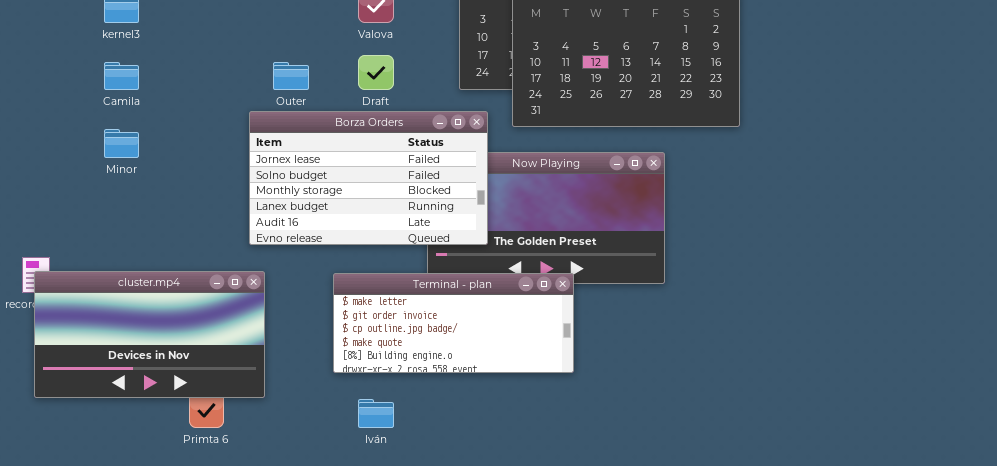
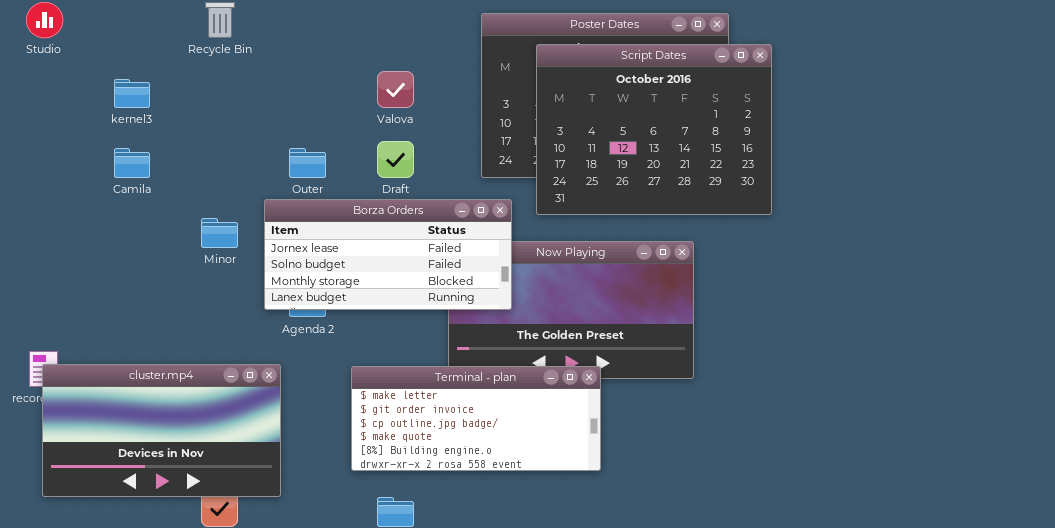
Borza Orders: [249,111,488,245] -> [264,199,512,310], resized
Minor: [104,129,139,158] -> [201,218,238,248], moved

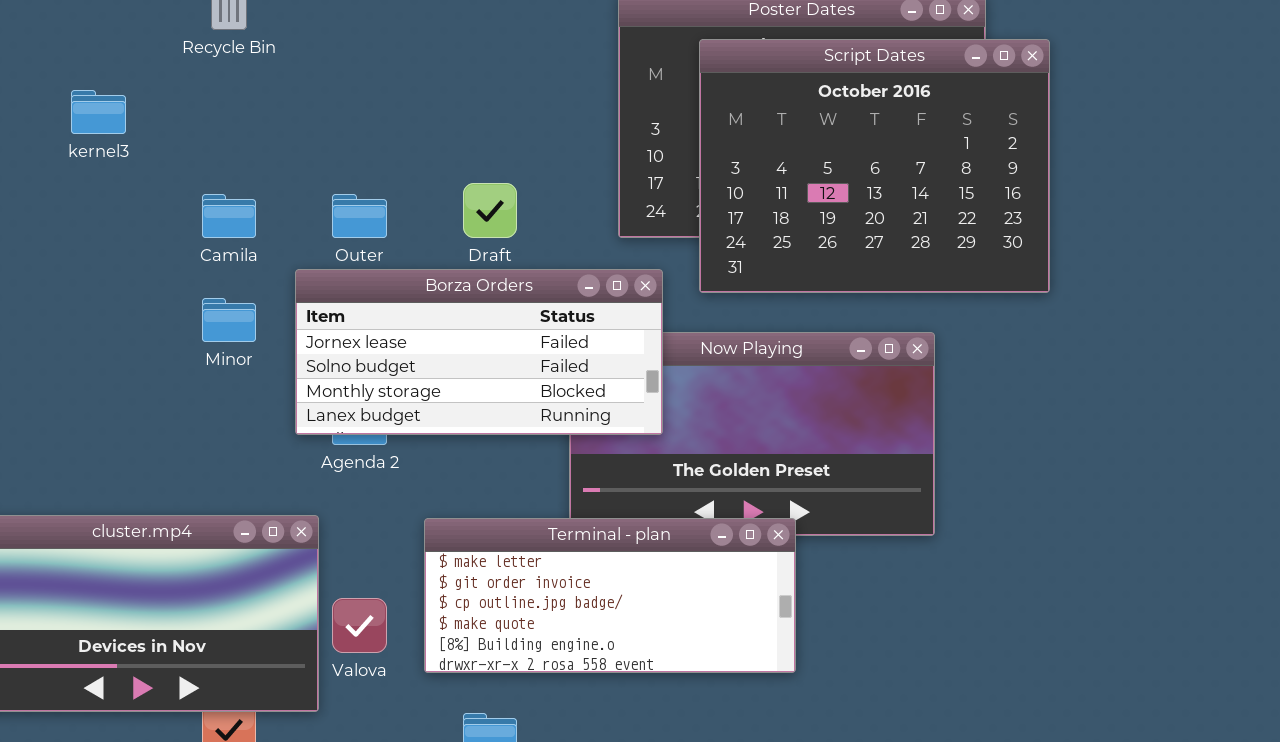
Valova: [377,71,414,108] -> [332,598,387,653], moved
Camila: [114,148,150,178] -> [202,194,256,238], moved

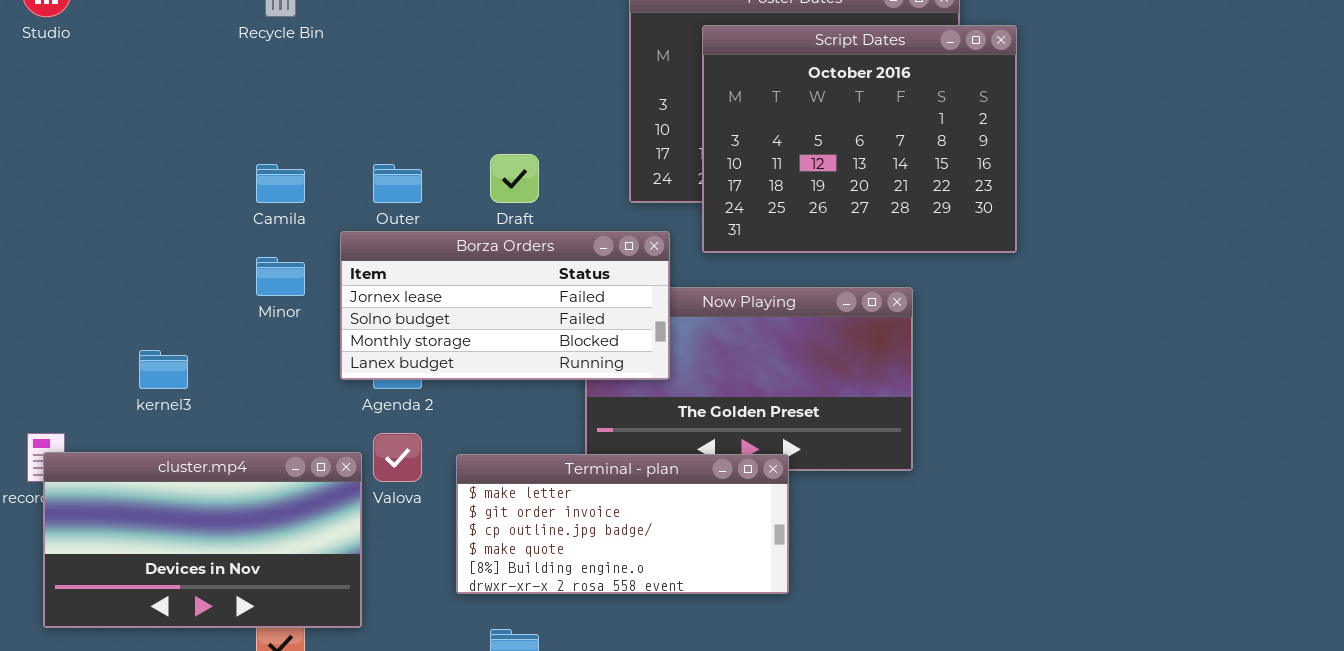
kernel3: [71,90,126,134] -> [139,350,188,389], moved
Valova: [332,598,387,653] -> [373,433,422,482], moved

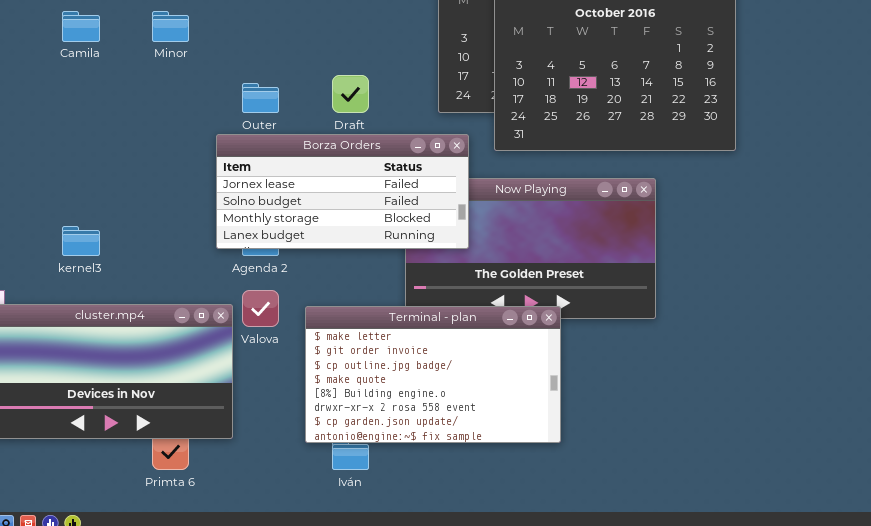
Camila: [256,164,305,203] -> [62,11,100,42], moved
Minor: [256,257,305,296] -> [152,11,189,42], moved
Terminal - plan: [456,454,789,594] -> [305,306,561,443], resized

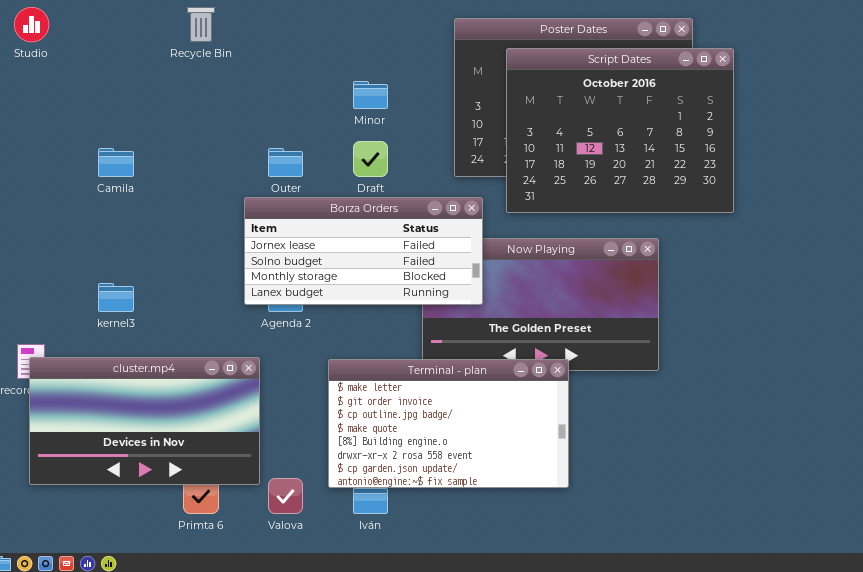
Camila: [62,11,100,42] -> [98,148,134,177], moved
Minor: [152,11,189,42] -> [353,81,388,109], moved
Valova: [242,290,279,327] -> [268,478,303,514], moved

